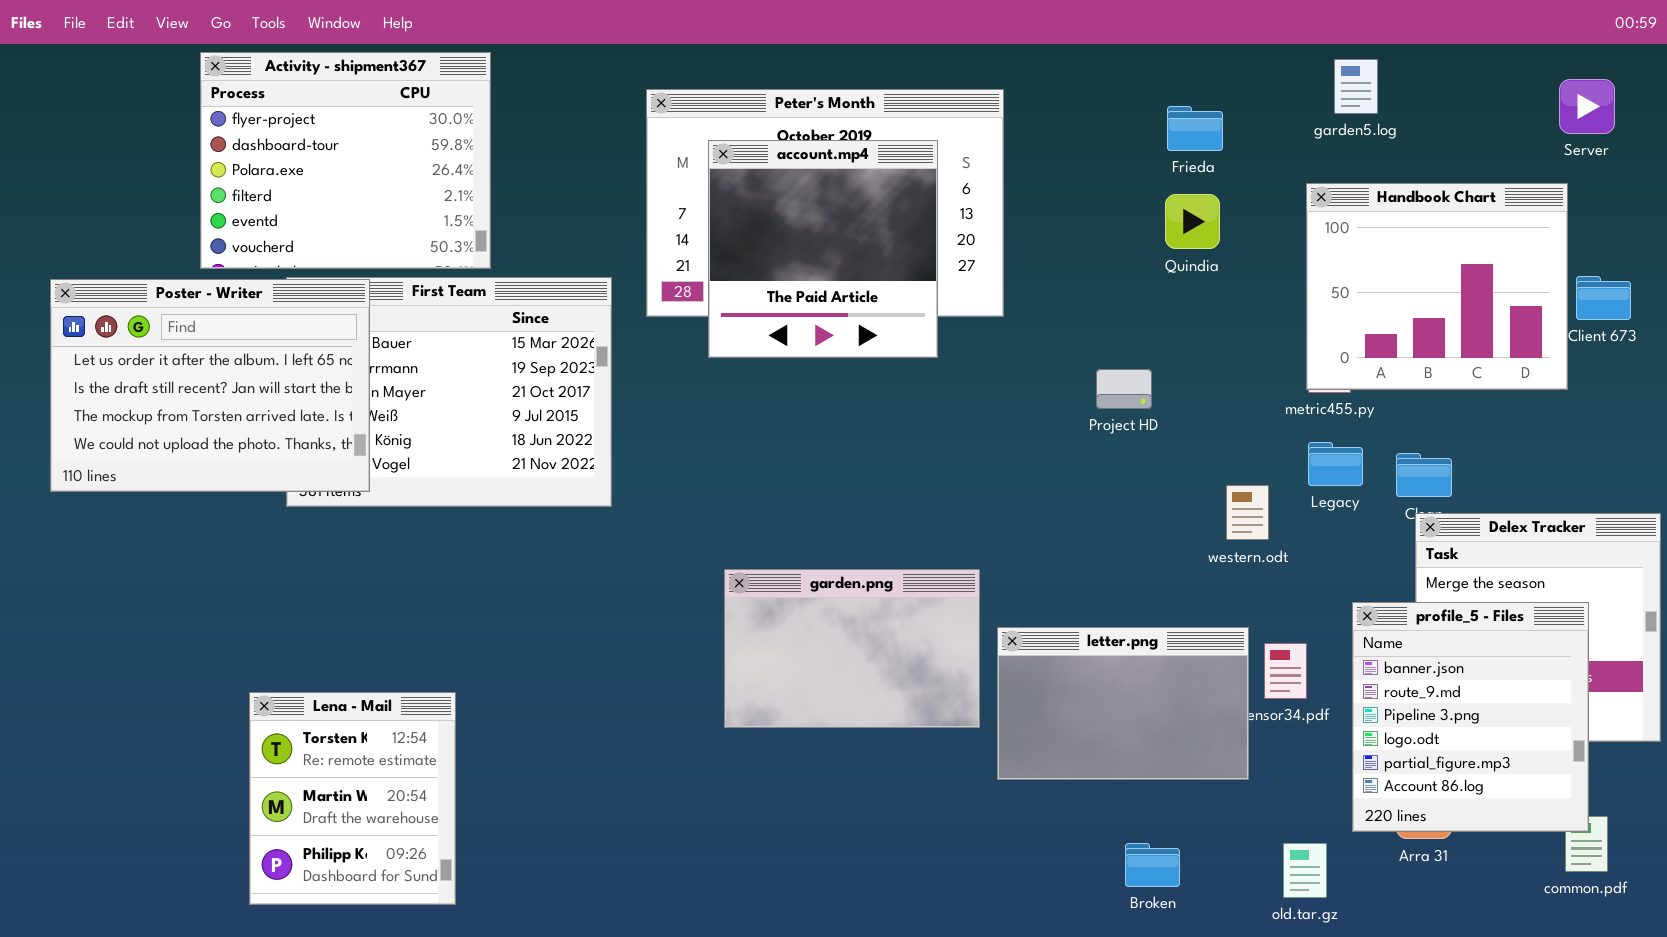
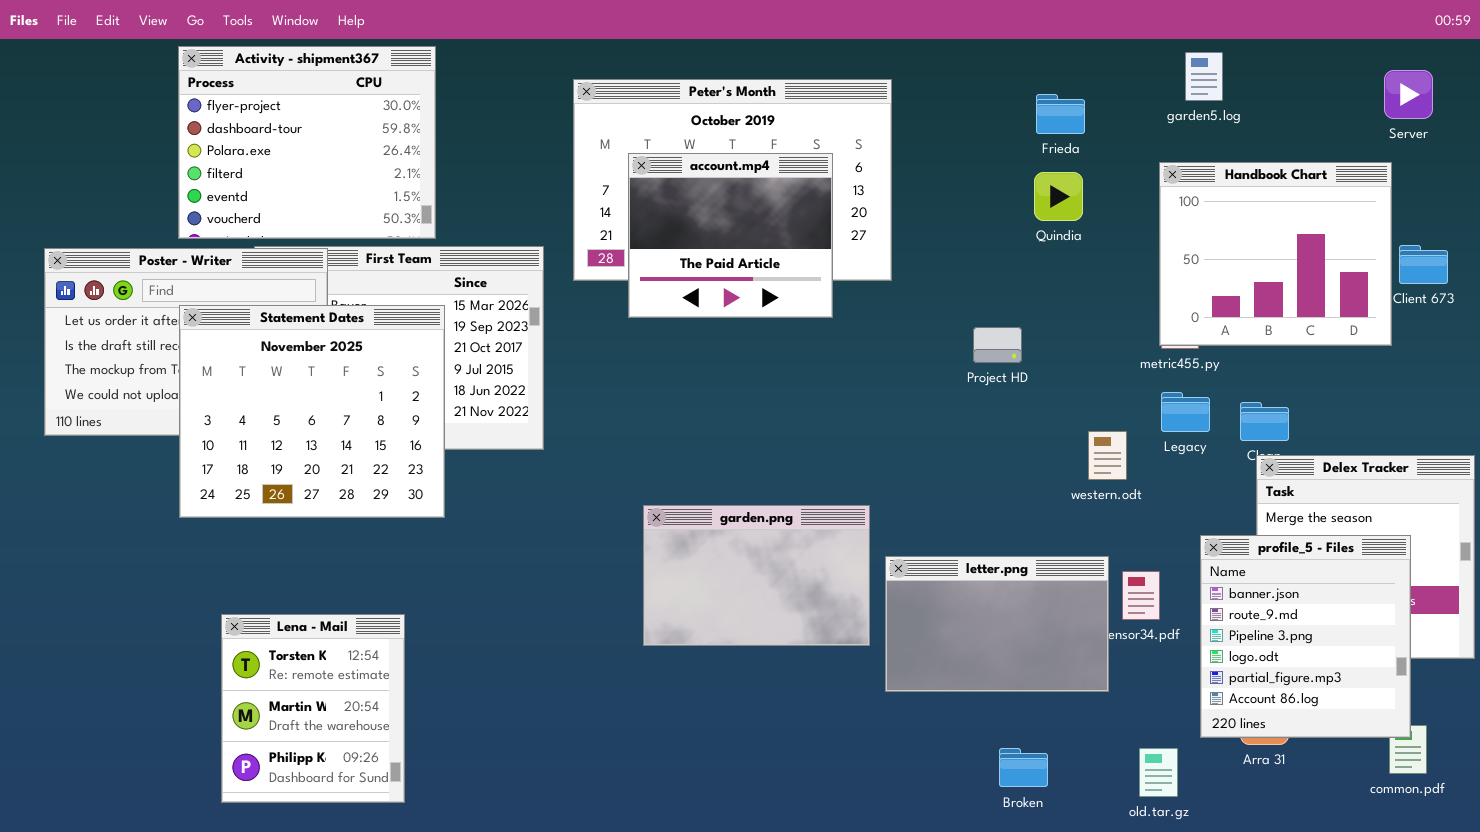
account.mp4: [708,140,938,358] -> [628,153,833,318], resized
Statement Dates: none -> [179,305,445,518], opened

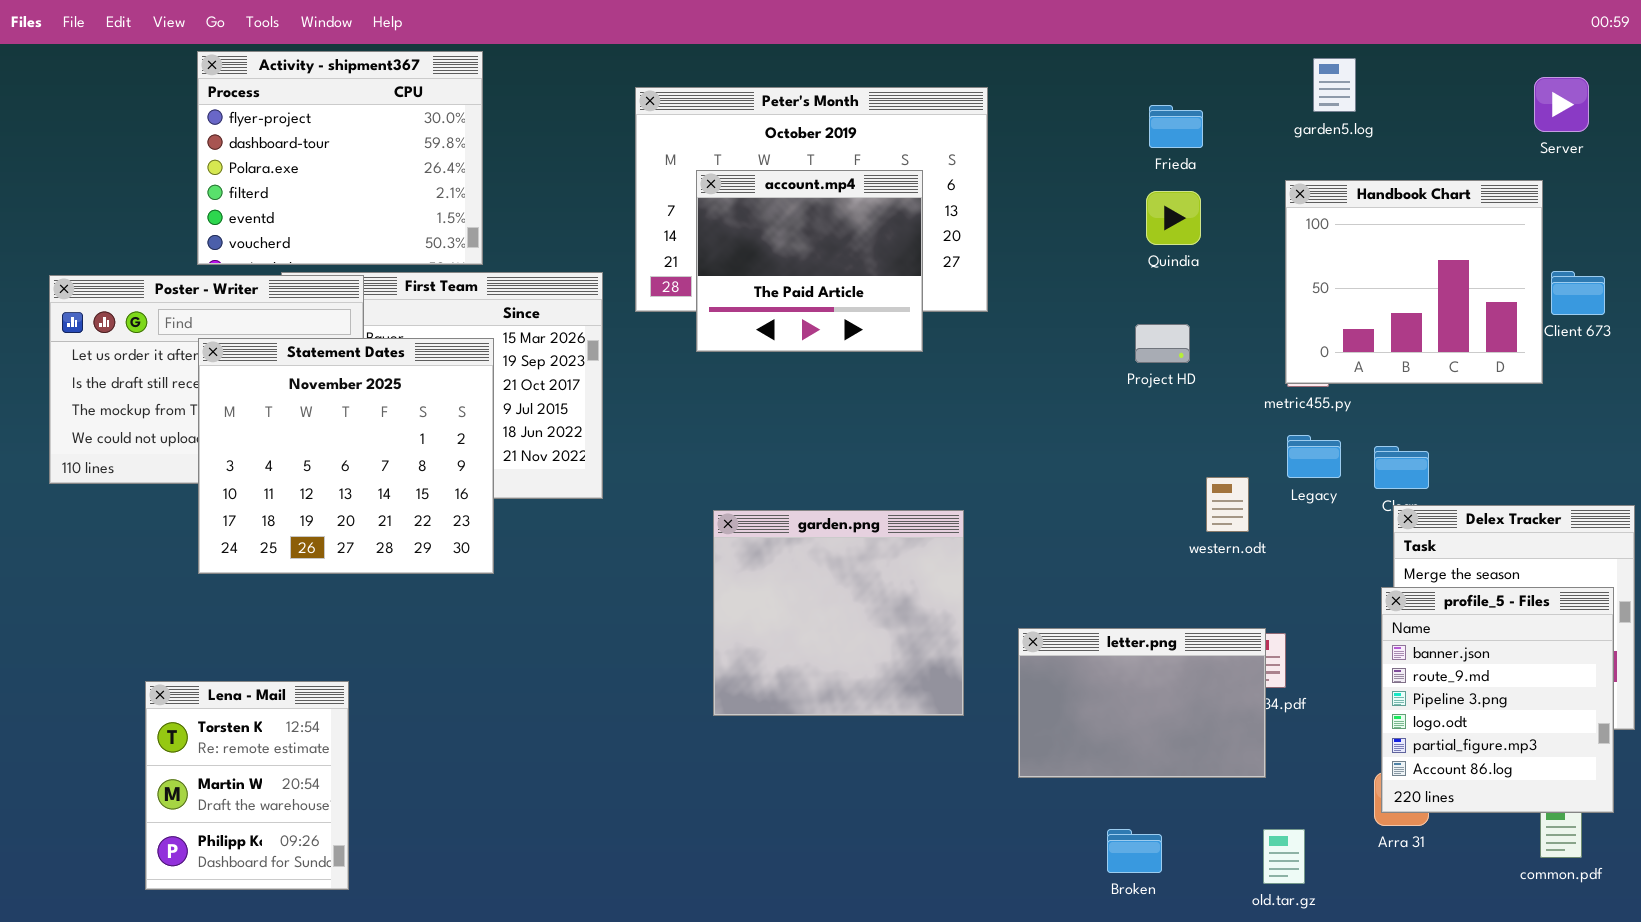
Project HD: [973,327,1022,363] -> [1135,324,1190,363], moved
garden.png: [643,505,870,646] -> [713,510,964,716], resized
profile_5 - Files: [1200,535,1411,738] -> [1381,587,1614,813], moved
letter.png: [885,556,1109,692] -> [1018,628,1266,778], moved
Lena - Mail: [221,614,405,803] -> [145,681,349,890], moved

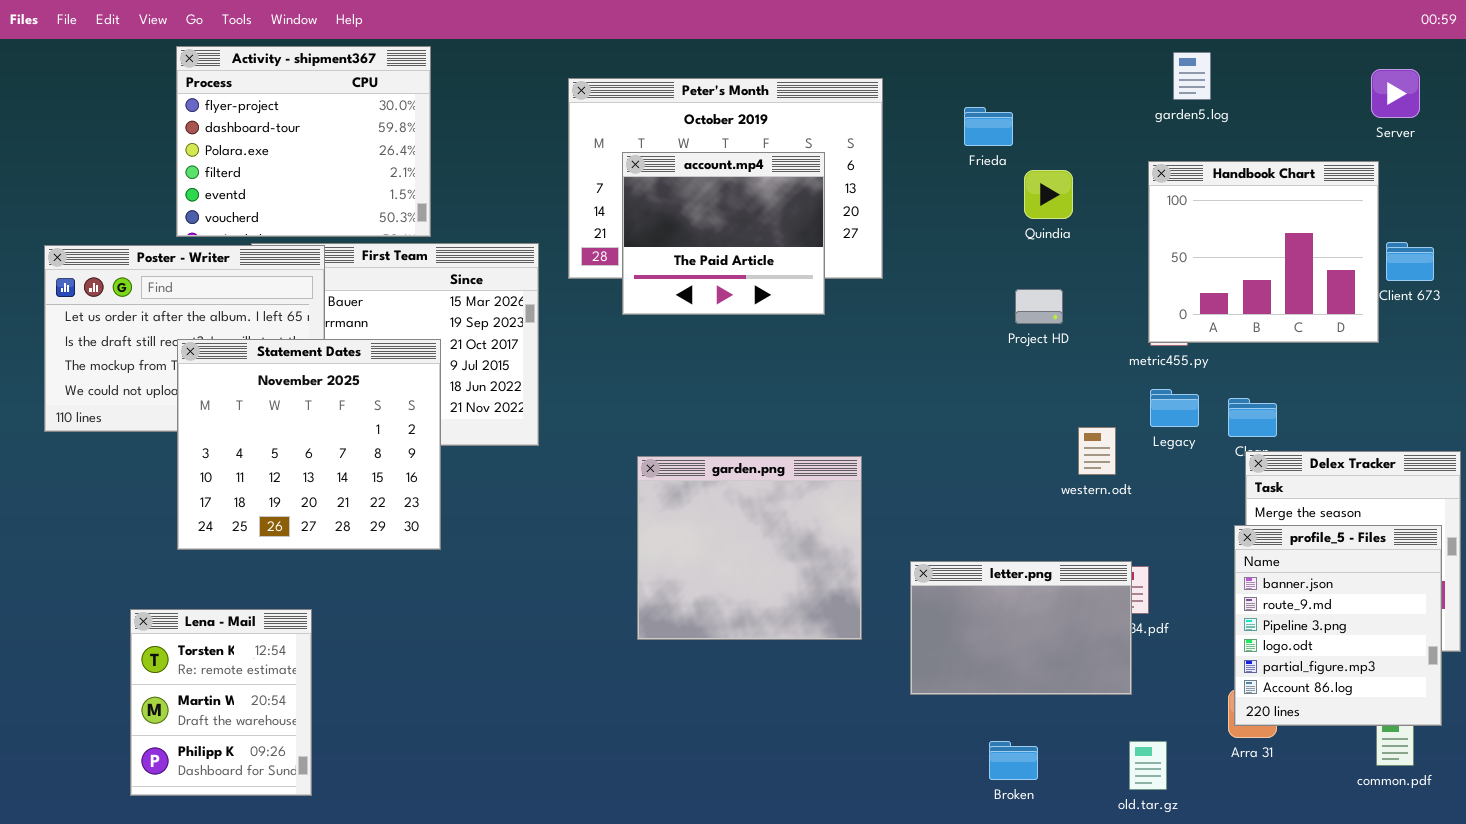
Frieda: [1149,105,1203,148] -> [964,107,1013,146], moved
Statement Dates: [198,338,494,574] -> [177,339,441,550], moved

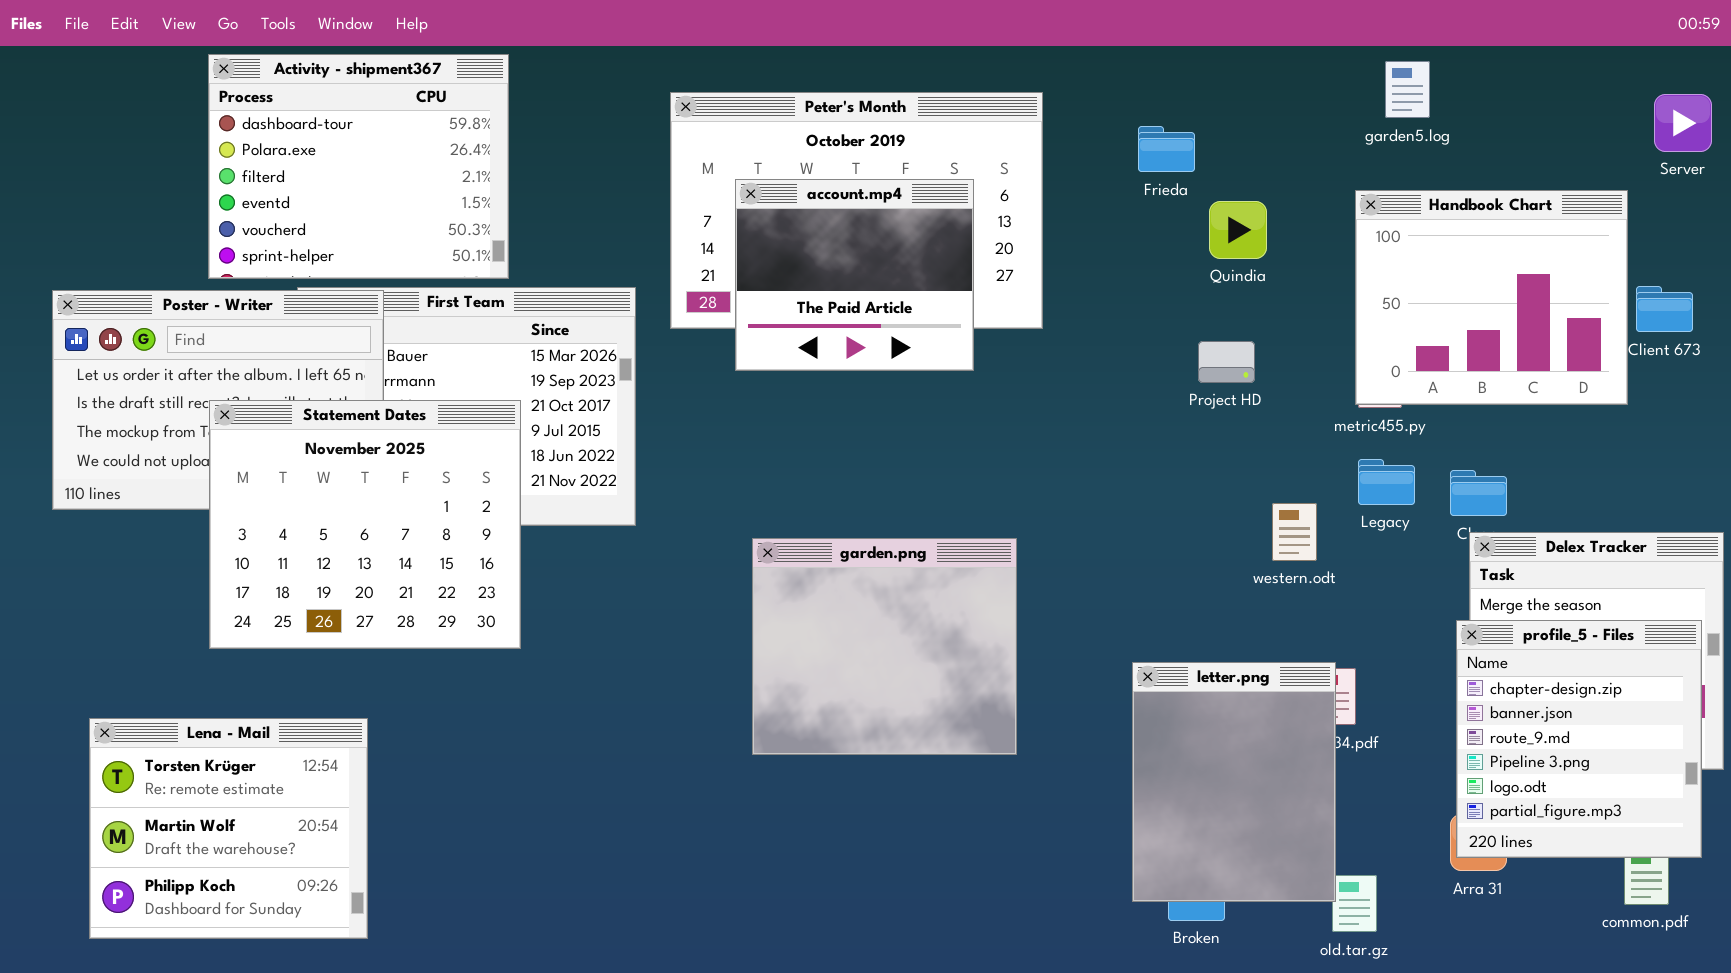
Activity - shipment367: [176,46,431,237] -> [208,54,509,279], scrolled down 1 row
Server: [1371,69,1420,118] -> [1654,94,1712,152], moved
profile_5 - Files: [1234,525,1442,726] -> [1456,620,1702,858], scrolled up 1 row
letter.png: [910,561,1132,695] -> [1132,662,1336,902], resized
Lena - Mail: [130,609,312,796] -> [89,718,368,939], resized

